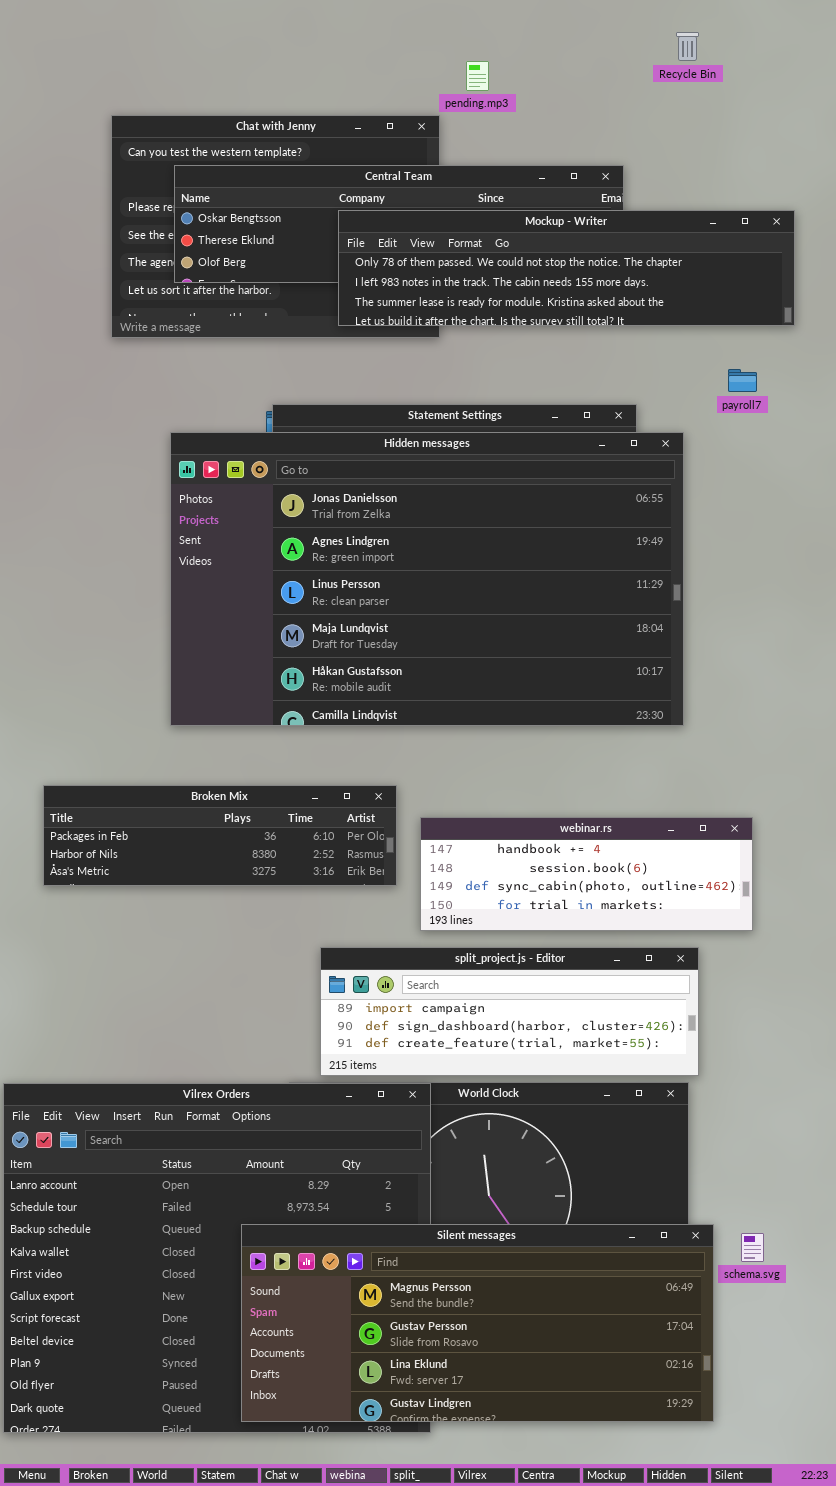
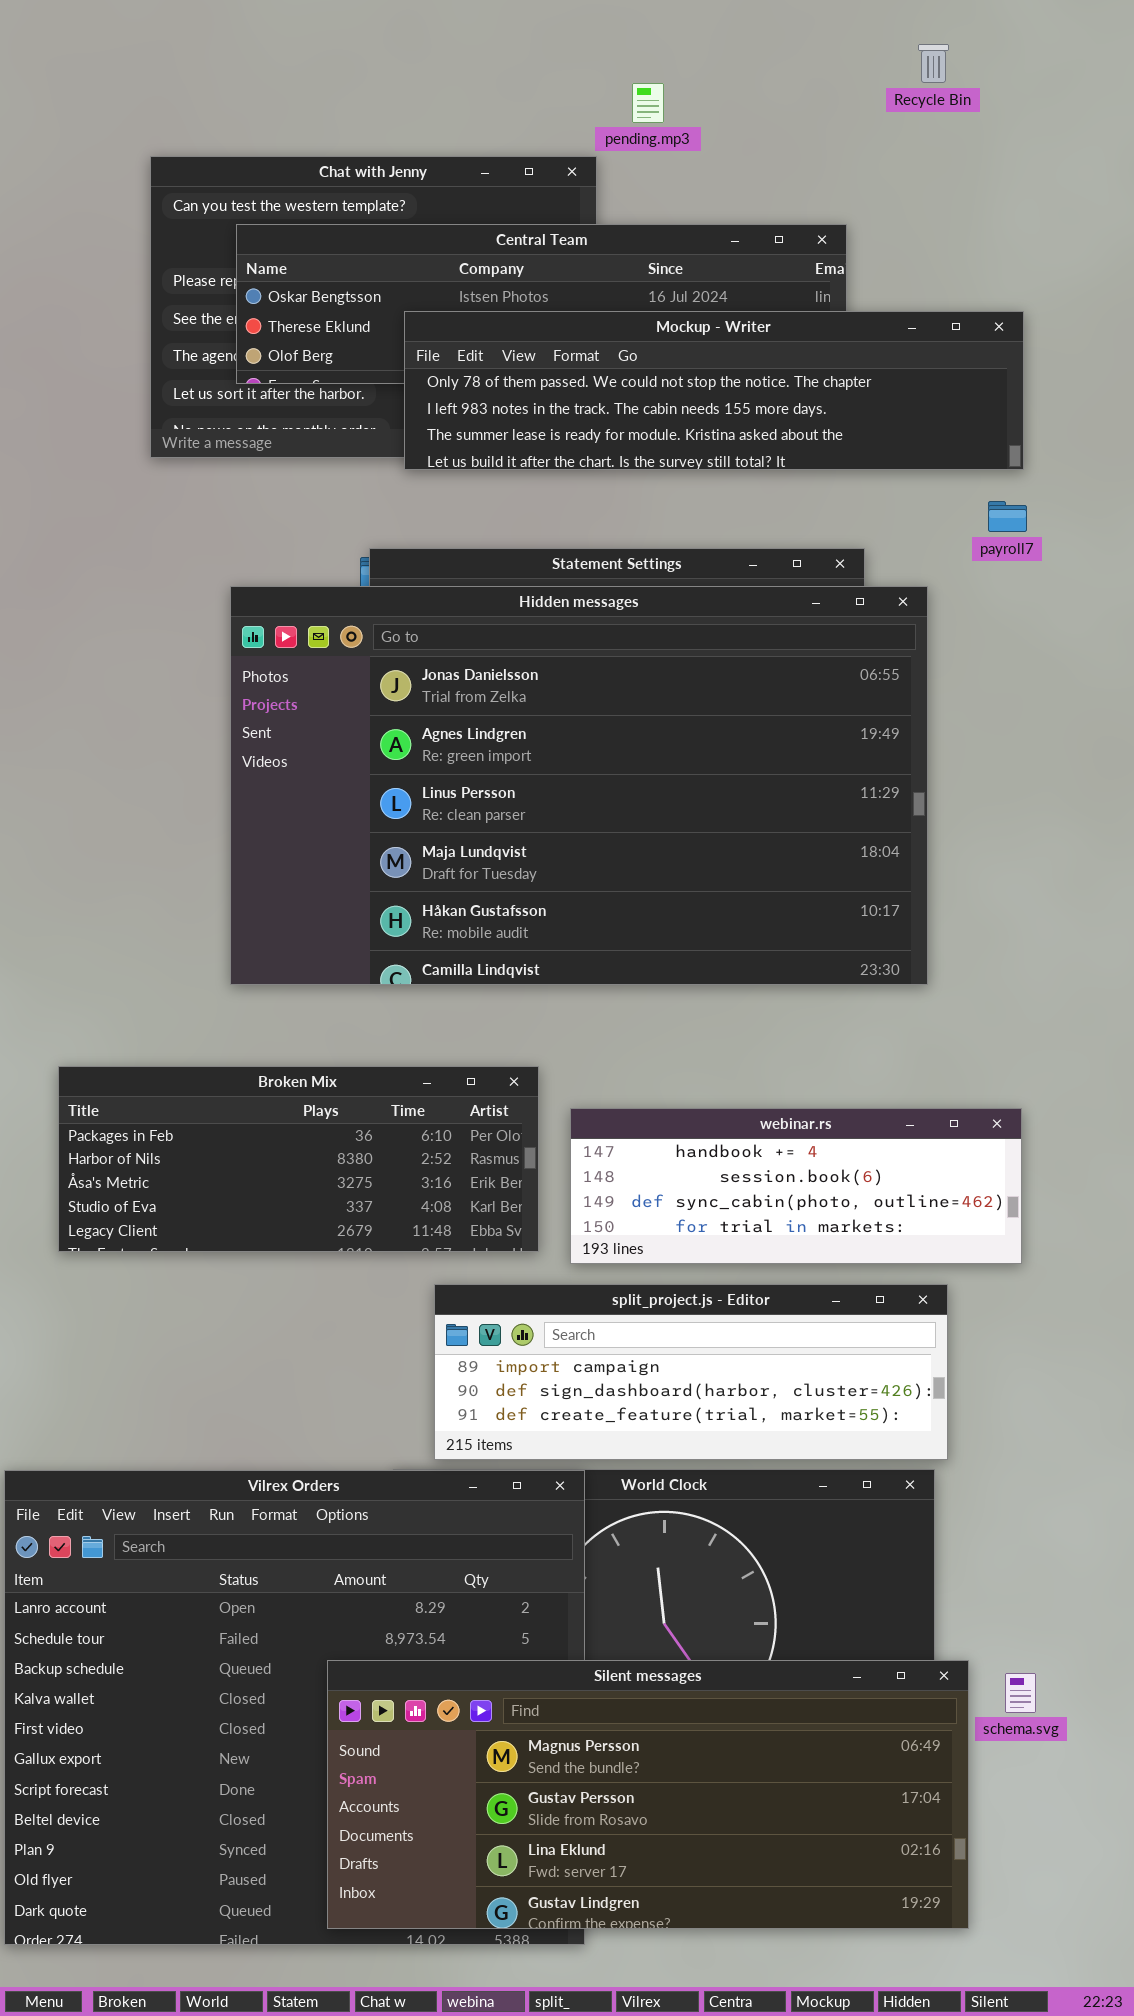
Mockup - Writer: [338,210,795,326] -> [404,311,1024,470], moved
Broken Mix: [43,785,397,886] -> [58,1066,539,1252], resized

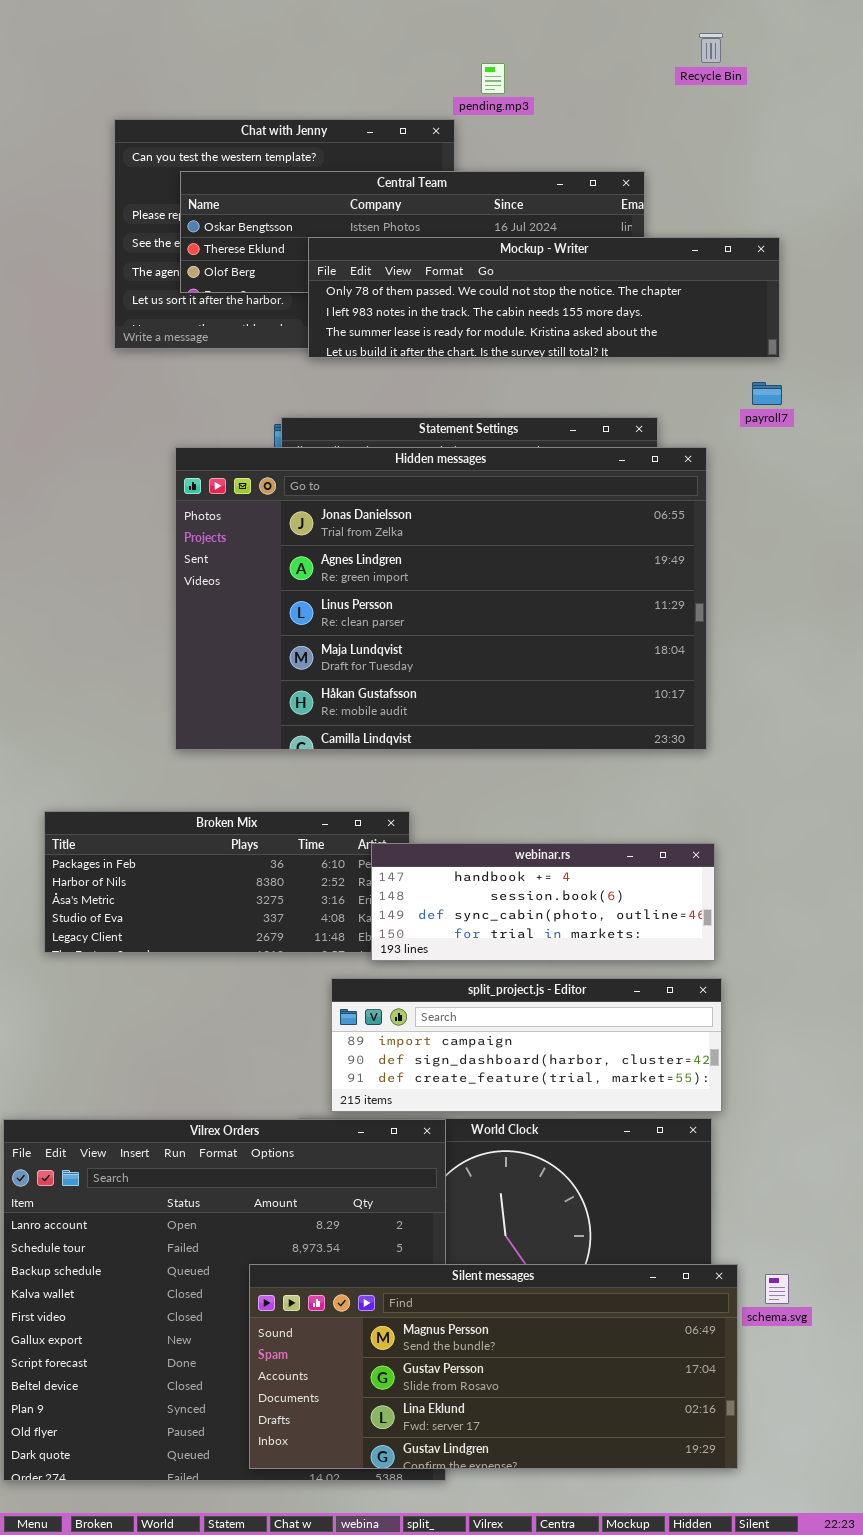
webinar.rs: [570,1108,1022,1264] -> [371,843,715,961], moved

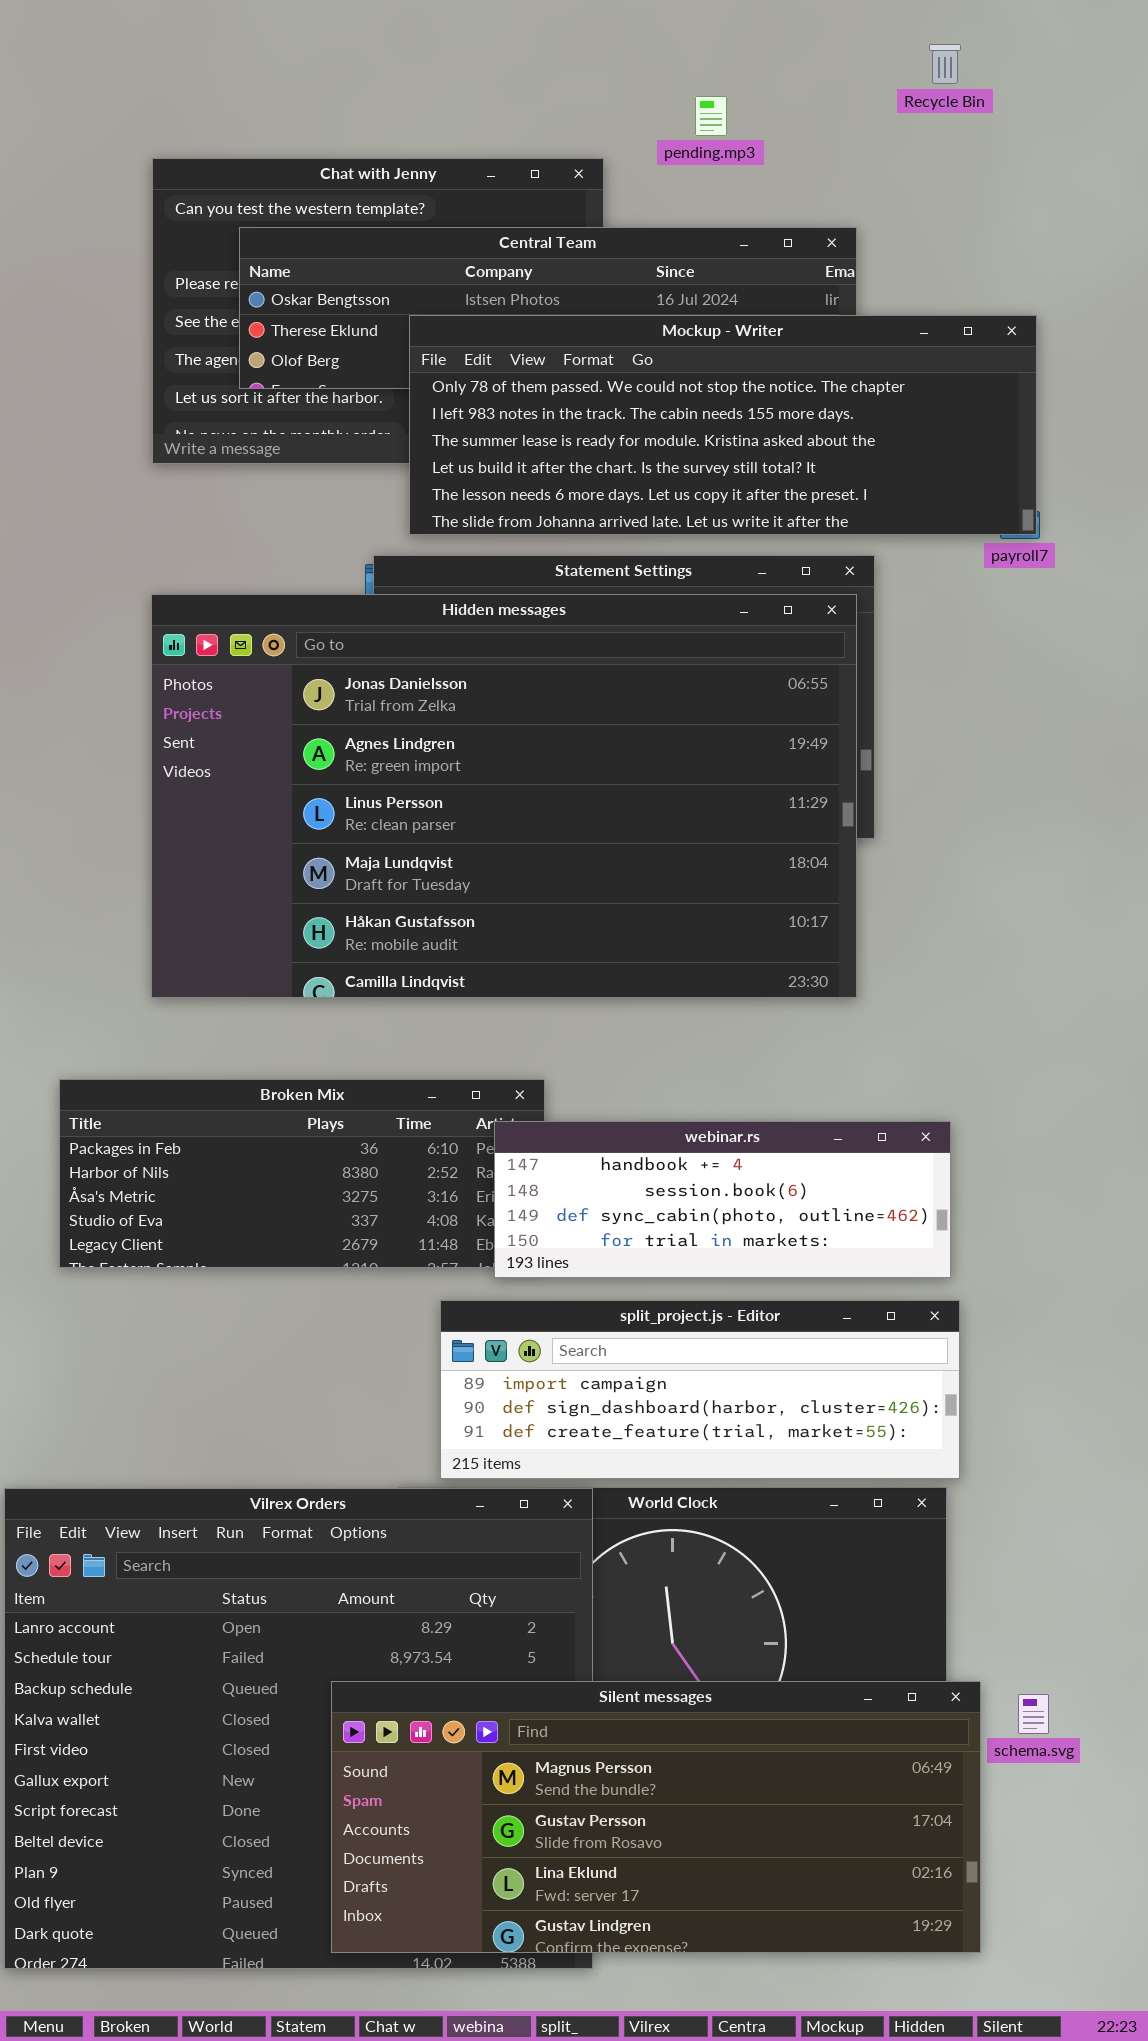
pending.mp3: [481,63,505,94] -> [695,96,727,136], moved
Mockup - Writer: [308,237,780,358] -> [409,315,1037,535], resized
Hidden messages: [175,447,707,750] -> [151,594,857,998], moved

